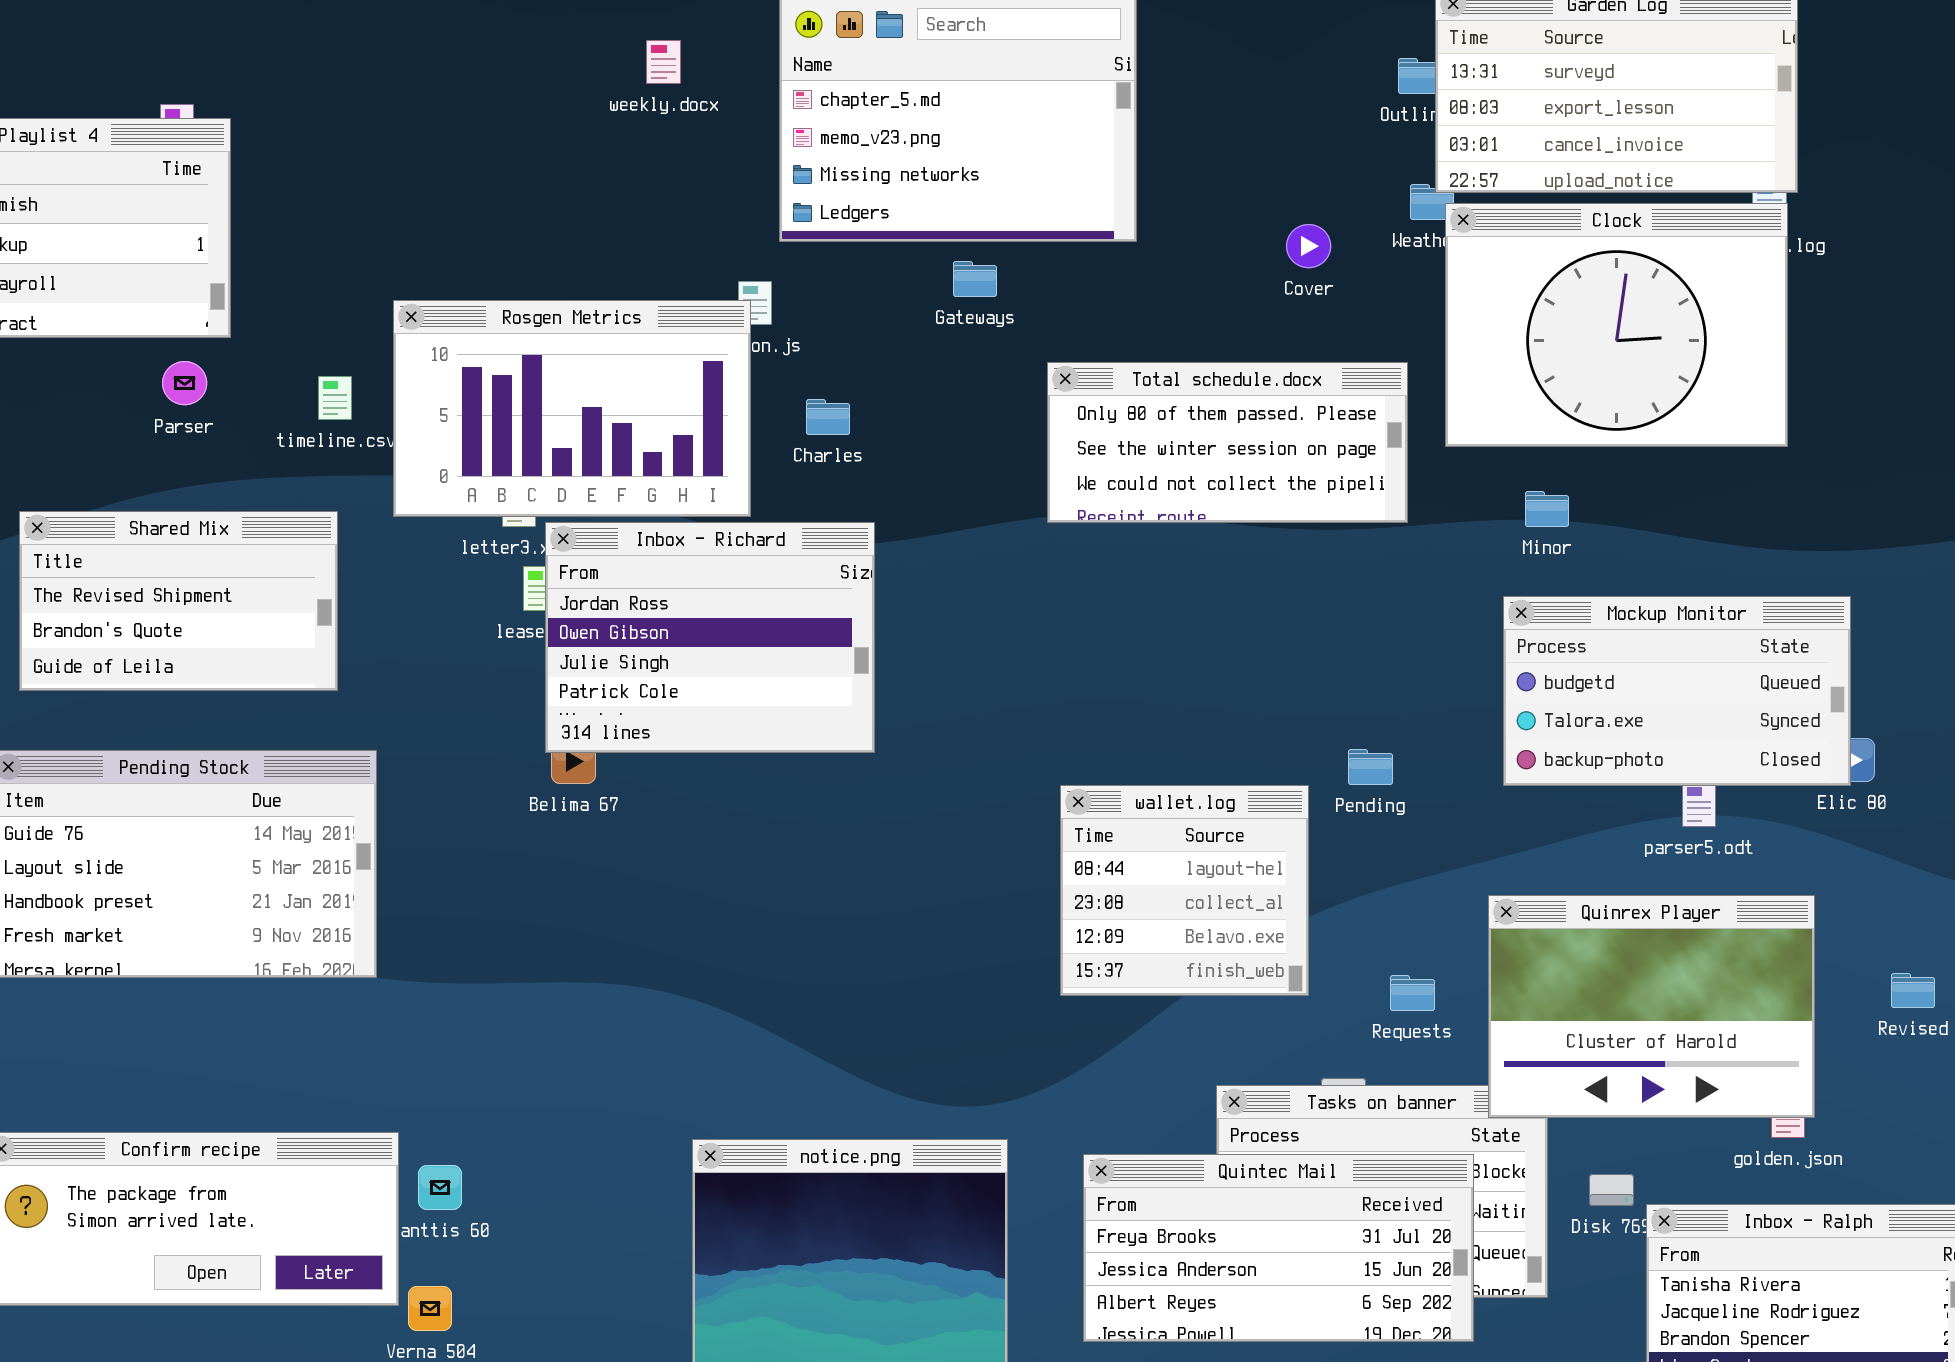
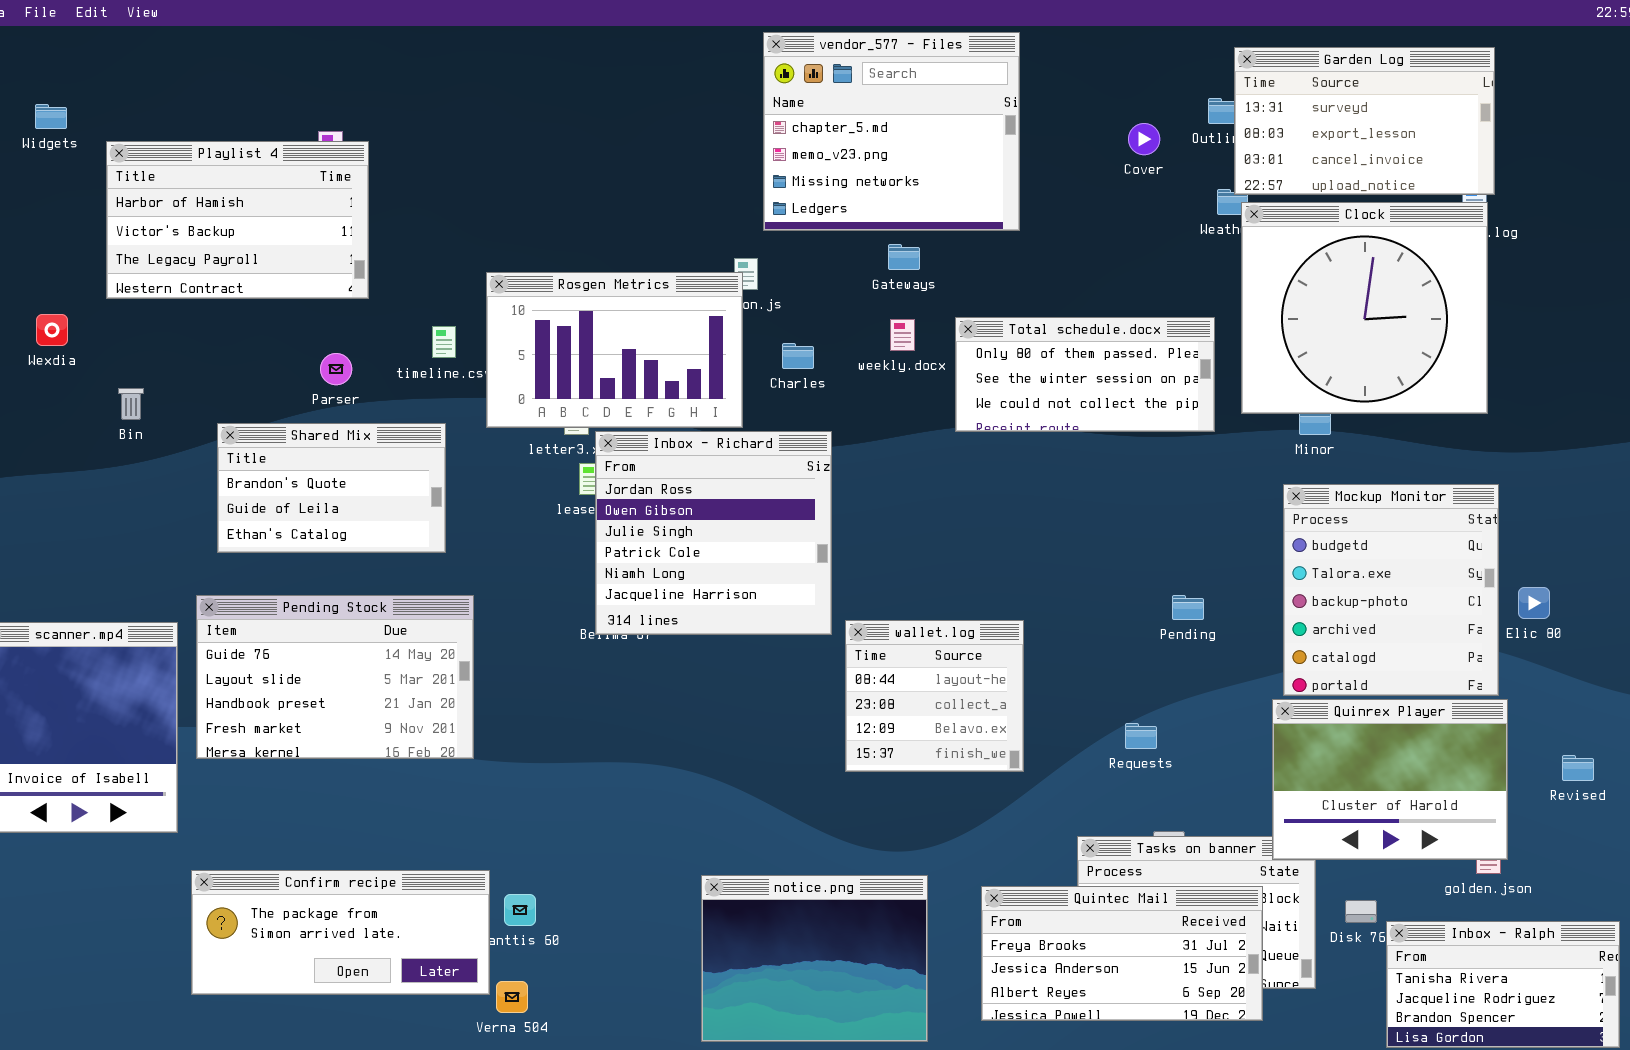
weekly.docx: [646,40,681,84] -> [890,319,915,351], moved
Clock: [1445,203,1788,447] -> [1241,202,1488,414], resized
Cover: [1286,224,1331,268] -> [1128,123,1160,155], moved
Parser: [162,361,207,405] -> [320,353,352,385], moved
Shared Mix: [19,511,338,691] -> [217,423,446,553], scrolled down 1 row
Inbox - Richard: [545,522,875,753] -> [595,431,832,635], resized
Mockup Monitor: [1503,596,1851,786] -> [1283,484,1499,696], resized
wallet.log: [1060,785,1309,996] -> [845,620,1024,772], moved
Requests: [1390,975,1435,1011] -> [1125,723,1157,749], moved

